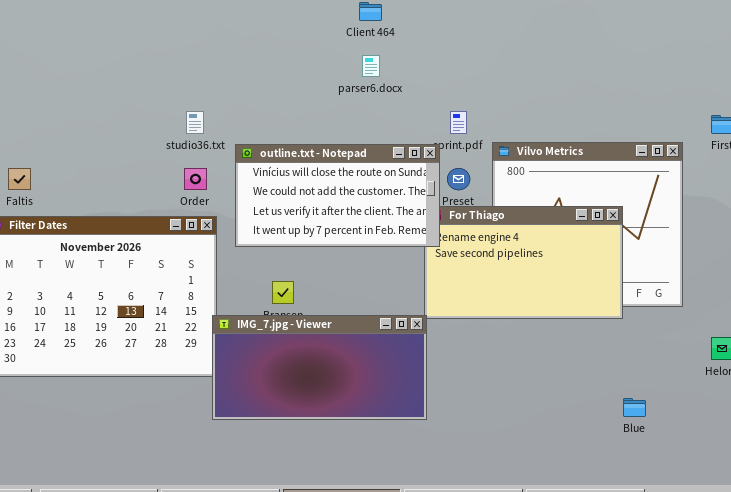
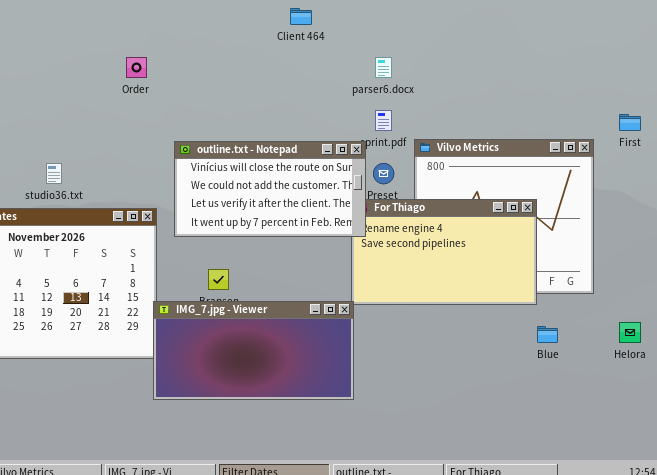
parser6.docx: [362,55,380,77] -> [375,57,392,78], moved
studio36.txt: [186,111,204,134] -> [46,163,62,184], moved
Order: [184,168,207,190] -> [126,57,147,78], moved
Blue: [623,398,646,417] -> [537,326,558,343], moved

